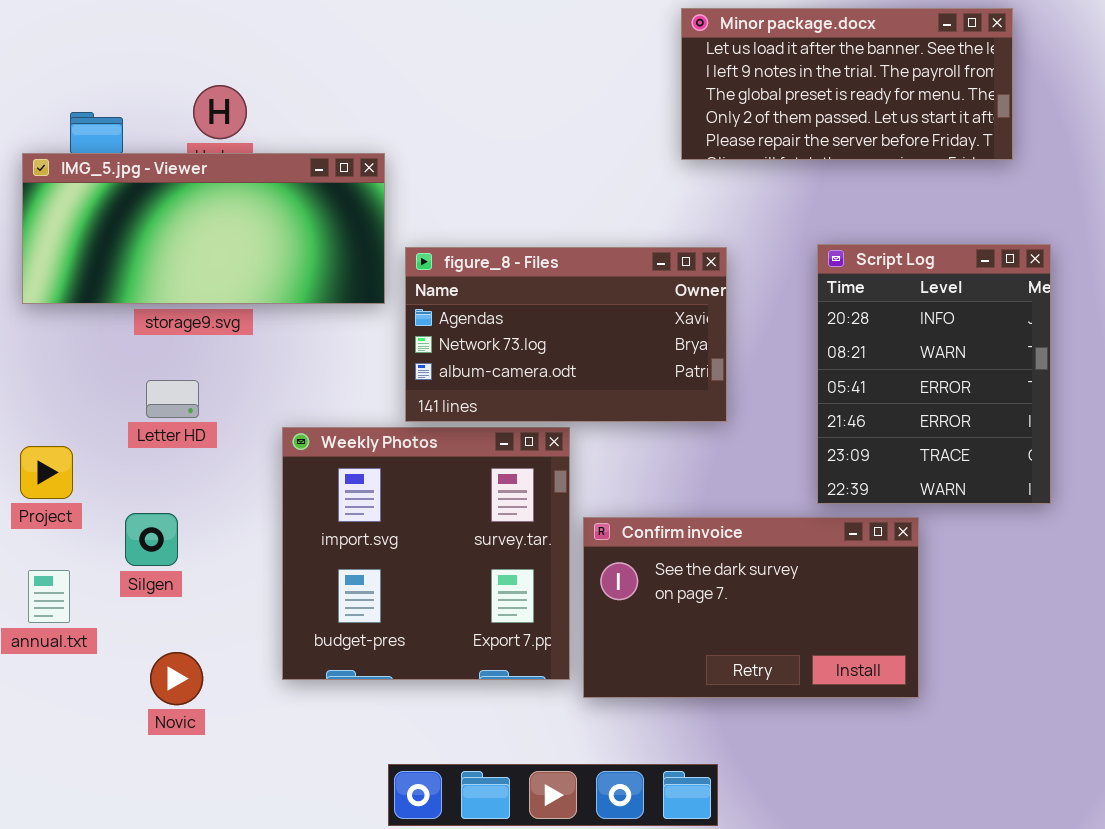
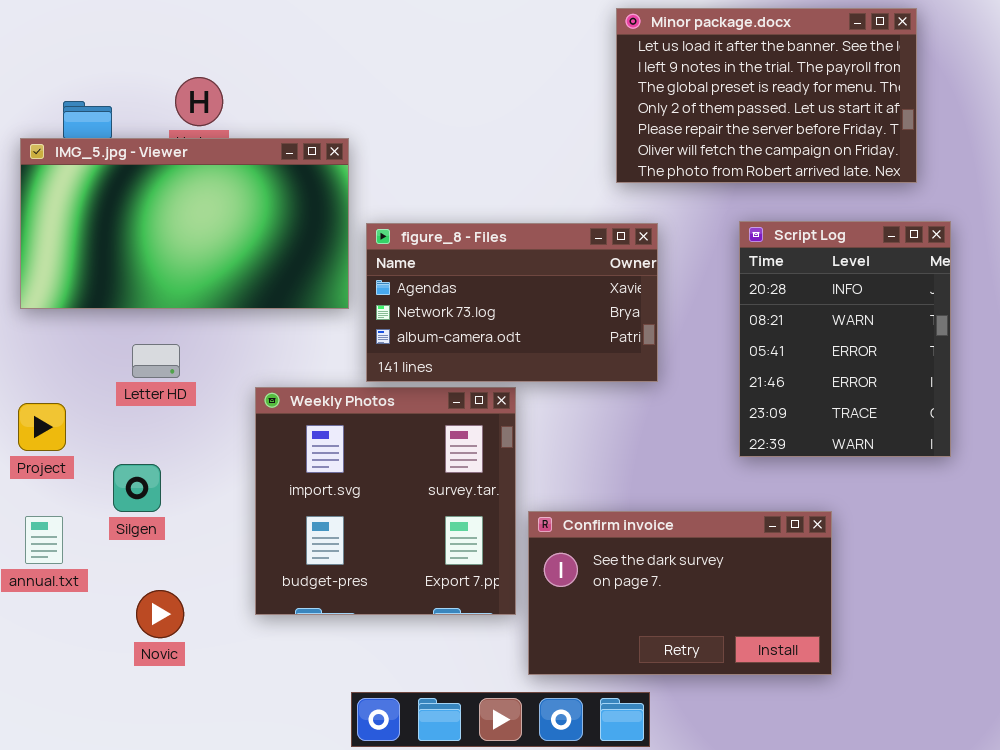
Minor package.docx: [681,8,1013,160] -> [616,8,917,183], resized
IMG_5.jpg - Viewer: [22,153,385,304] -> [20,138,349,309], resized
Confirm invoice: [583,517,919,698] -> [528,511,832,675], moved

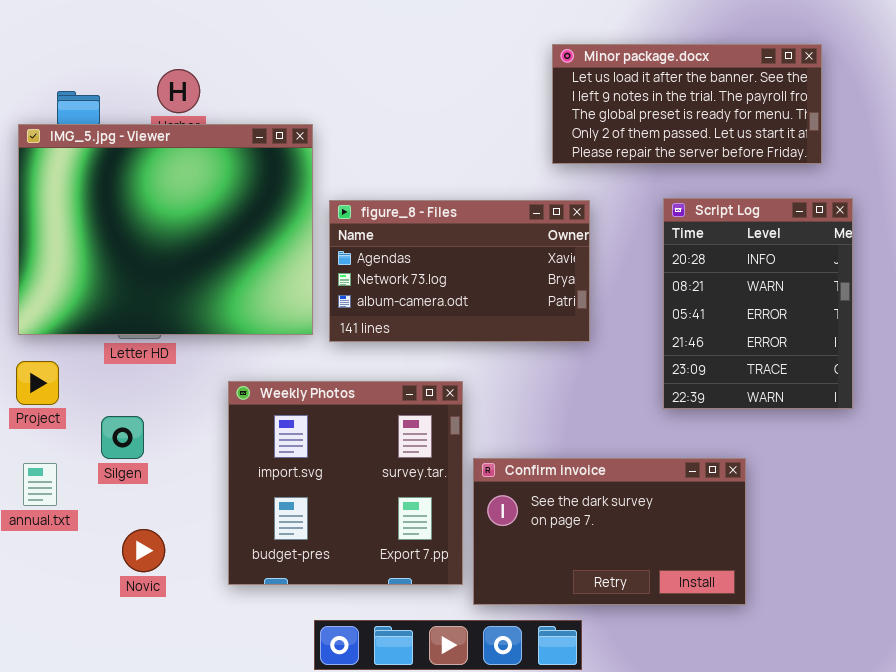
Minor package.docx: [616,8,917,183] -> [552,44,822,164], resized
IMG_5.jpg - Viewer: [20,138,349,309] -> [18,124,313,335], resized
Weekly Photos: [255,387,516,615] -> [228,381,463,585], moved

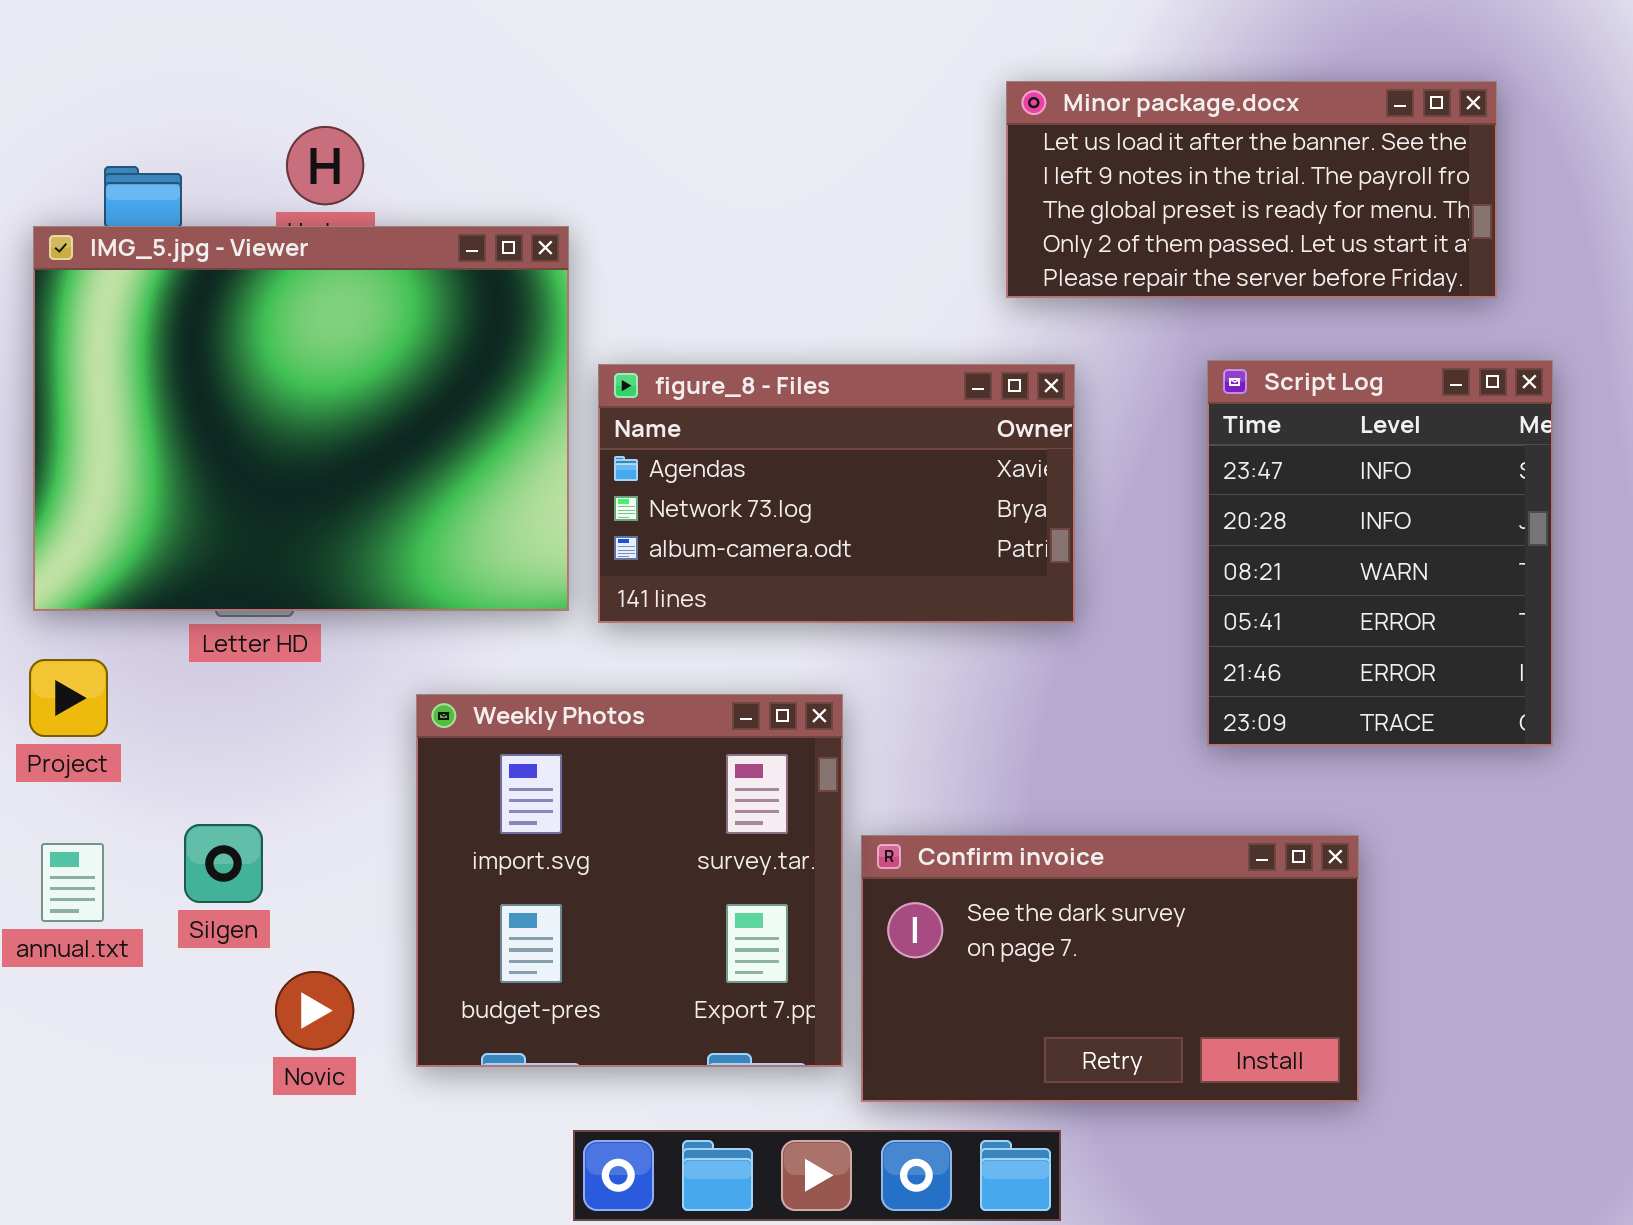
Script Log: [663,198,853,409] -> [1207,360,1553,746], scrolled up 1 row
Silgen: [101,416,144,459] -> [184,824,263,903], moved
Novic: [122,529,165,572] -> [275,971,354,1050], moved

